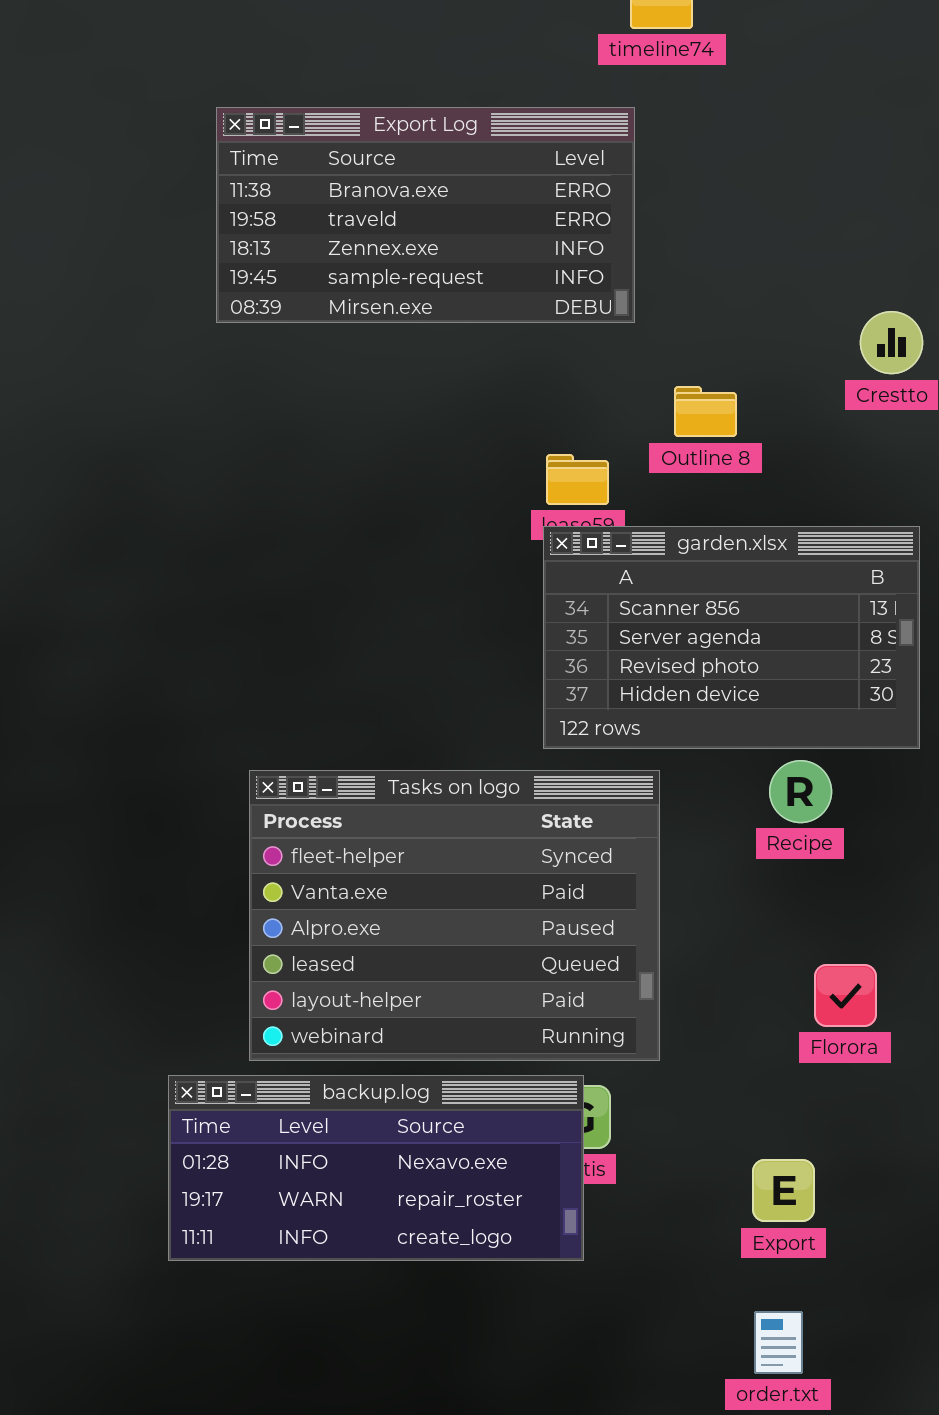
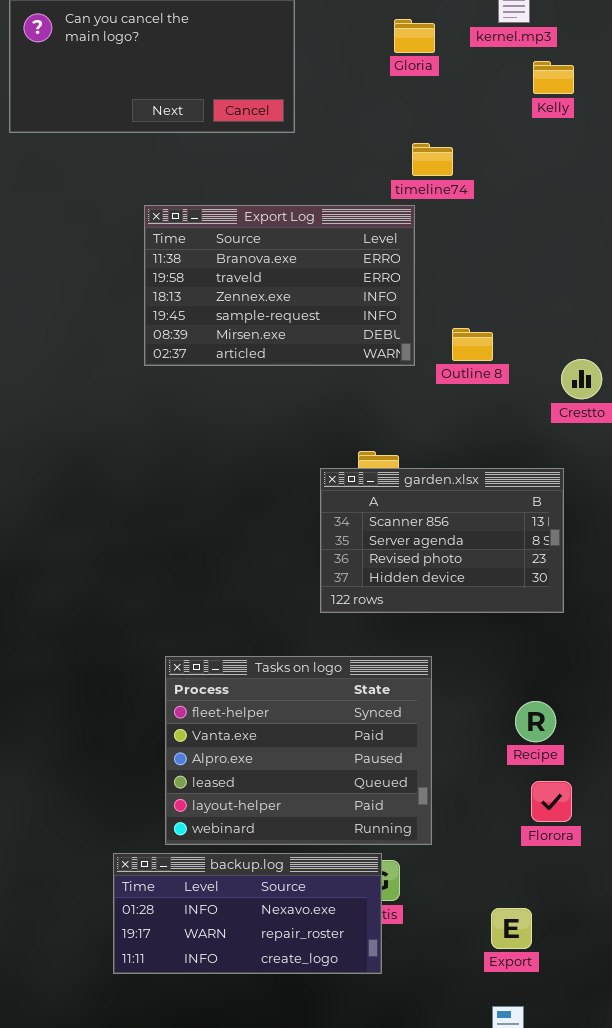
Export Log: [216,107,635,323] -> [144,205,415,366], resized
Outline 8: [674,386,737,437] -> [452,328,493,361], moved
garden.xlsx: [543,526,920,749] -> [320,468,564,613], moved
Recipe: [769,760,832,823] -> [515,701,556,742], moved

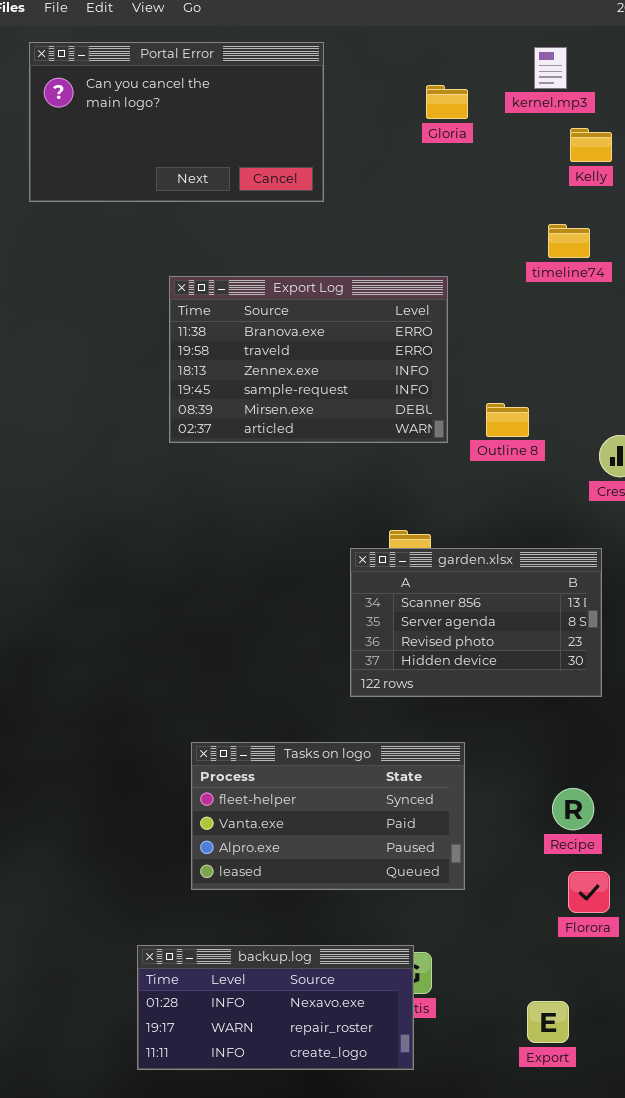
timeline74: [412,143,453,176] -> [548,224,590,258], moved
Tasks on logo: [165,656,432,845] -> [191,742,465,890], resized

